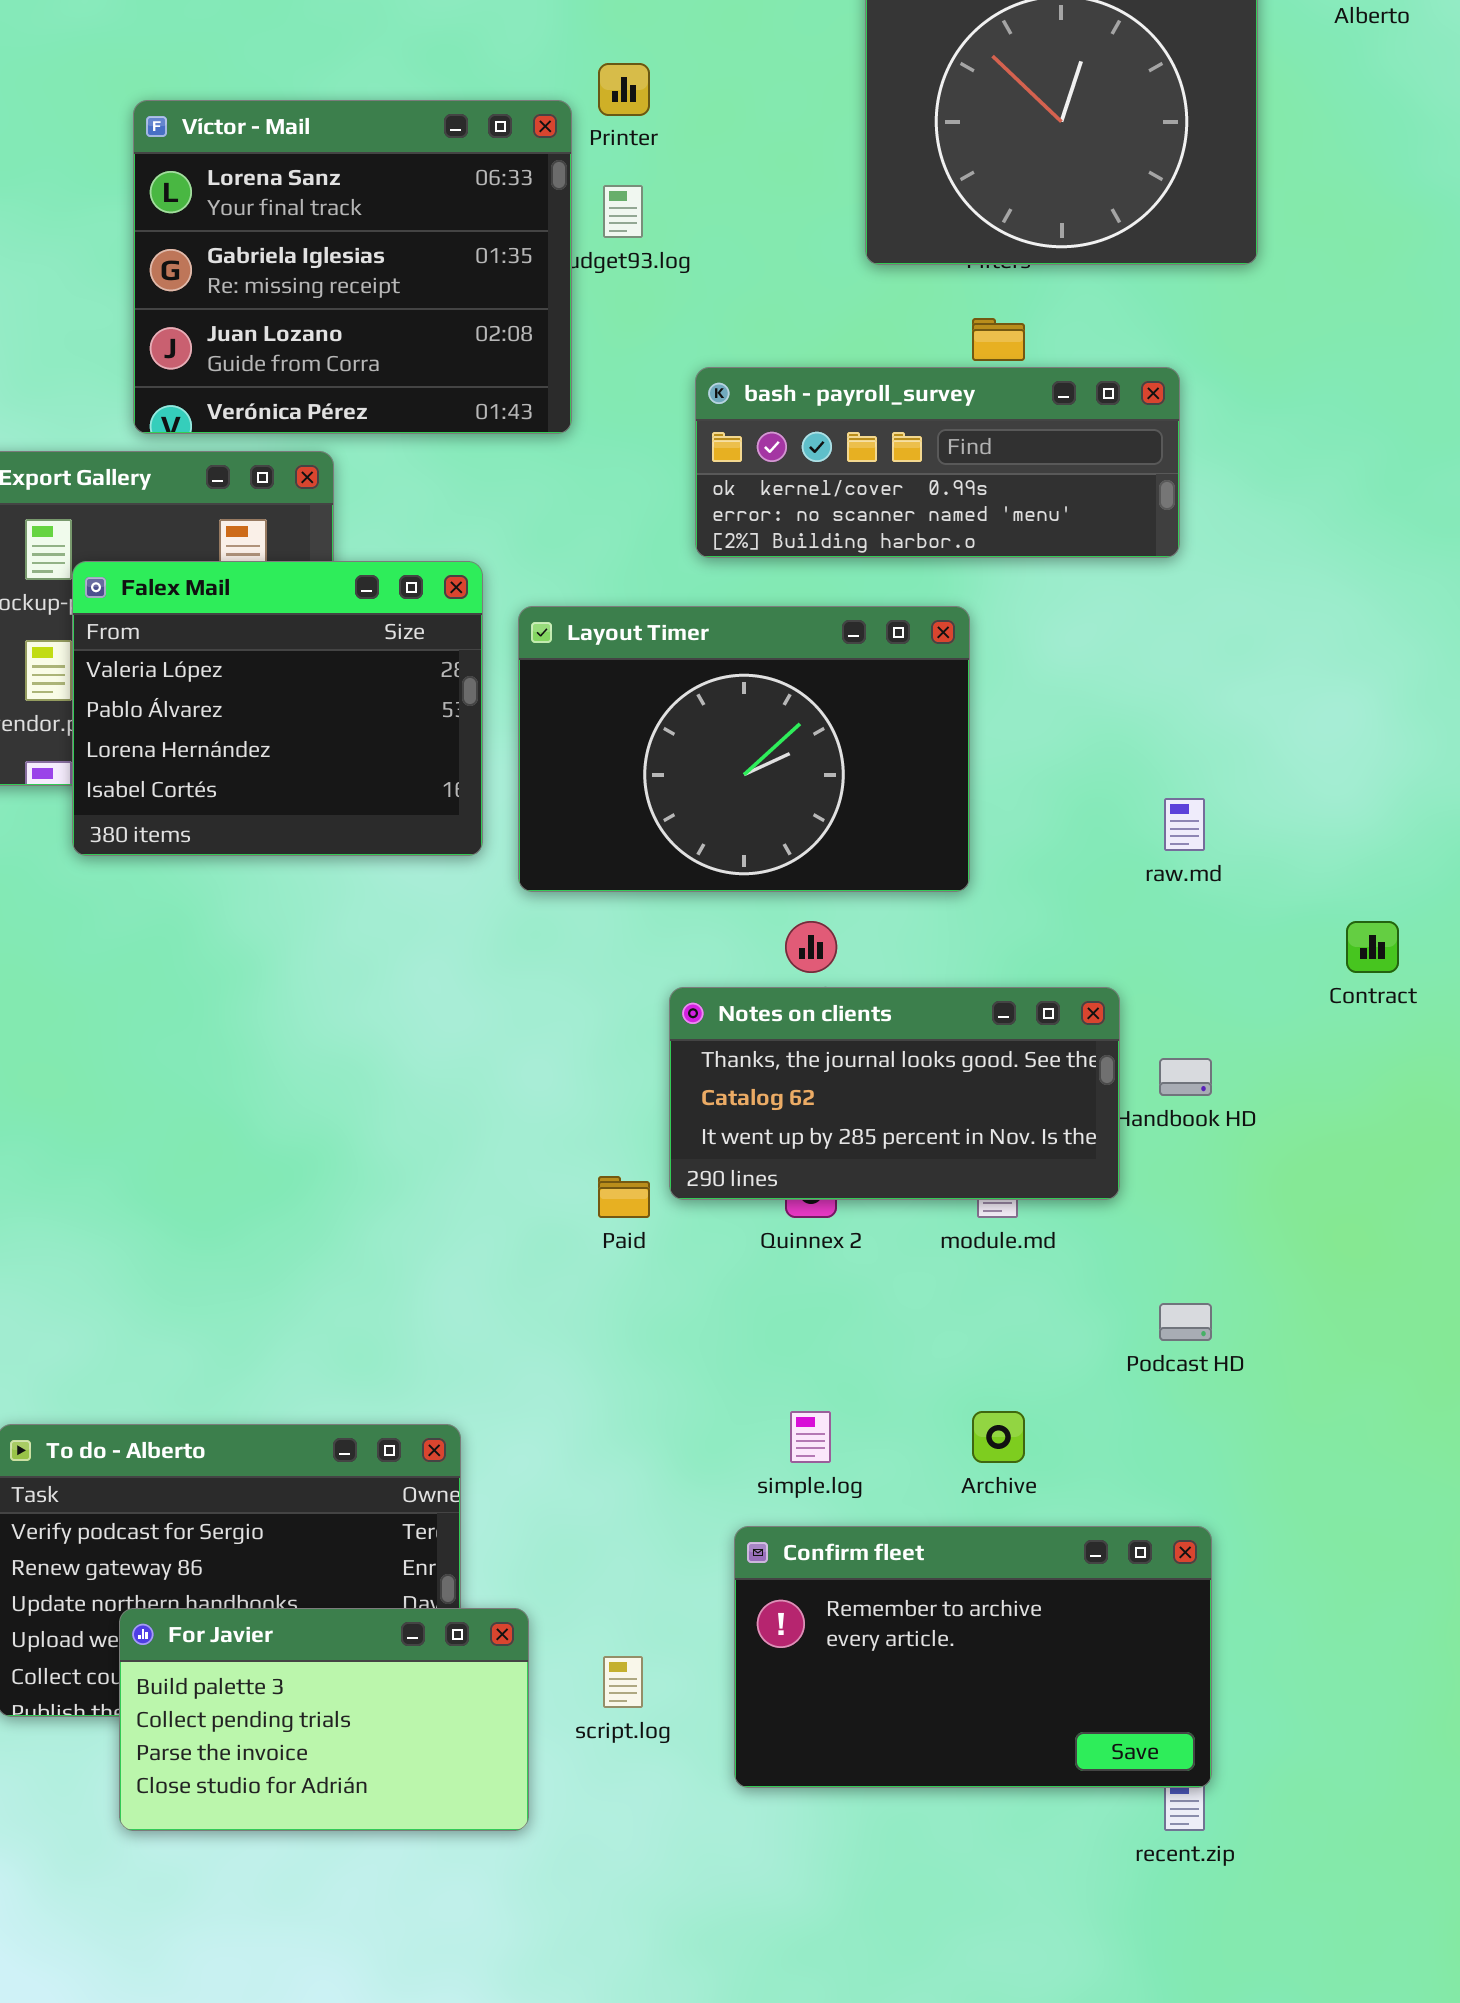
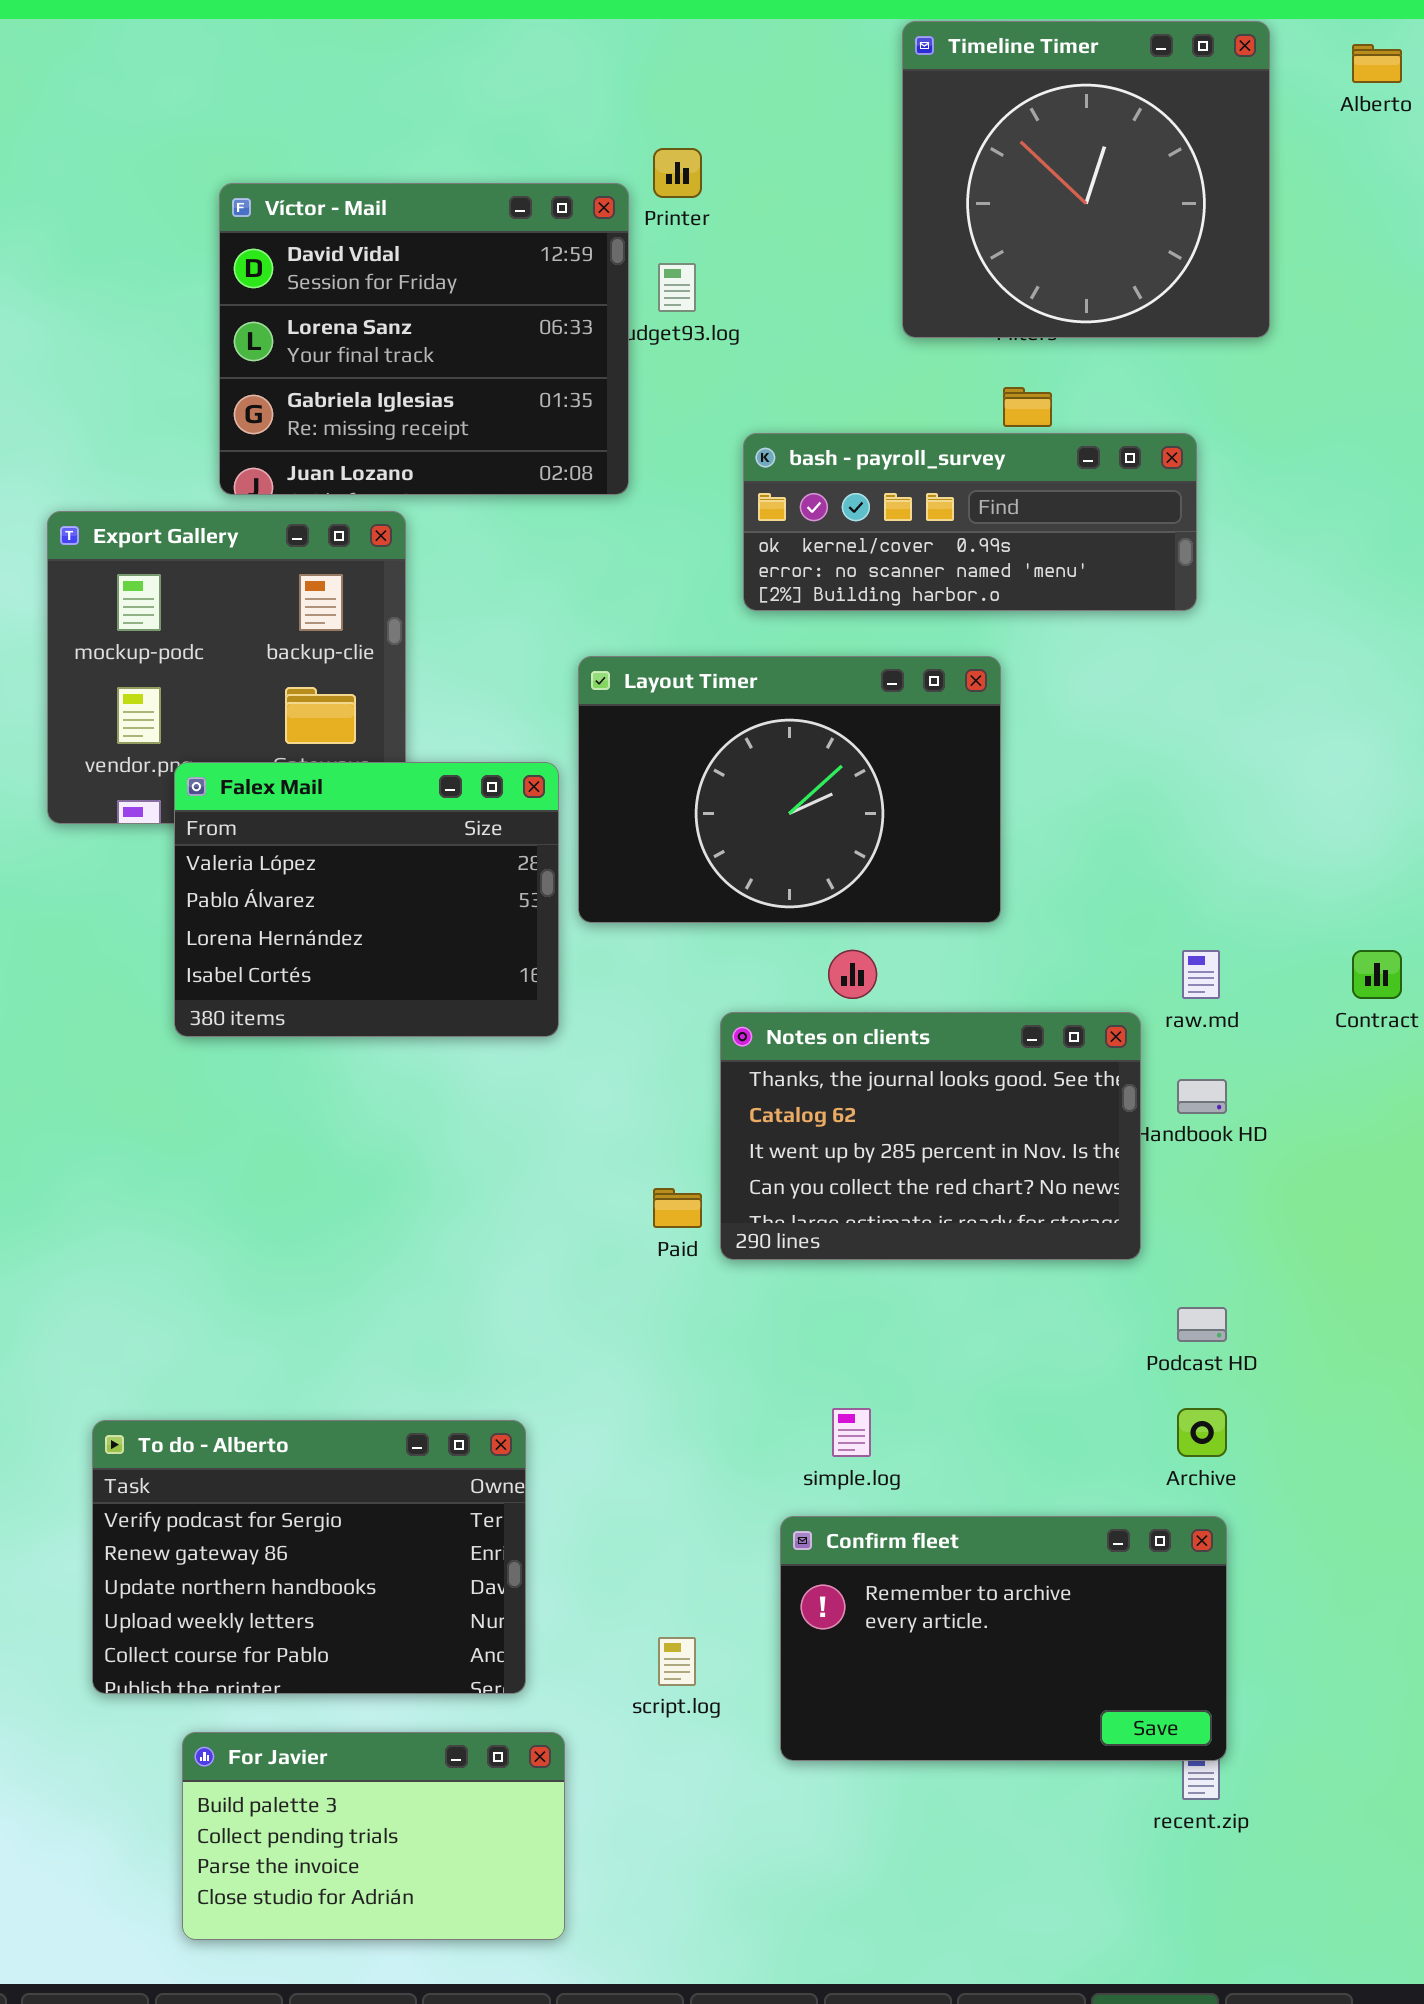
Víctor - Mail: [133,100,572,434] -> [219,183,629,495], scrolled up 1 row
Falex Mail: [72,561,483,856] -> [174,762,559,1037], moved
raw.md: [1164,798,1205,851] -> [1182,950,1220,999], moved
Notes on clients: [669,987,1120,1200] -> [720,1012,1141,1260], resized
Archive: [972,1411,1025,1463] -> [1177,1408,1227,1457], moved
For Javier: [119,1608,529,1831] -> [182,1732,565,1940], moved

